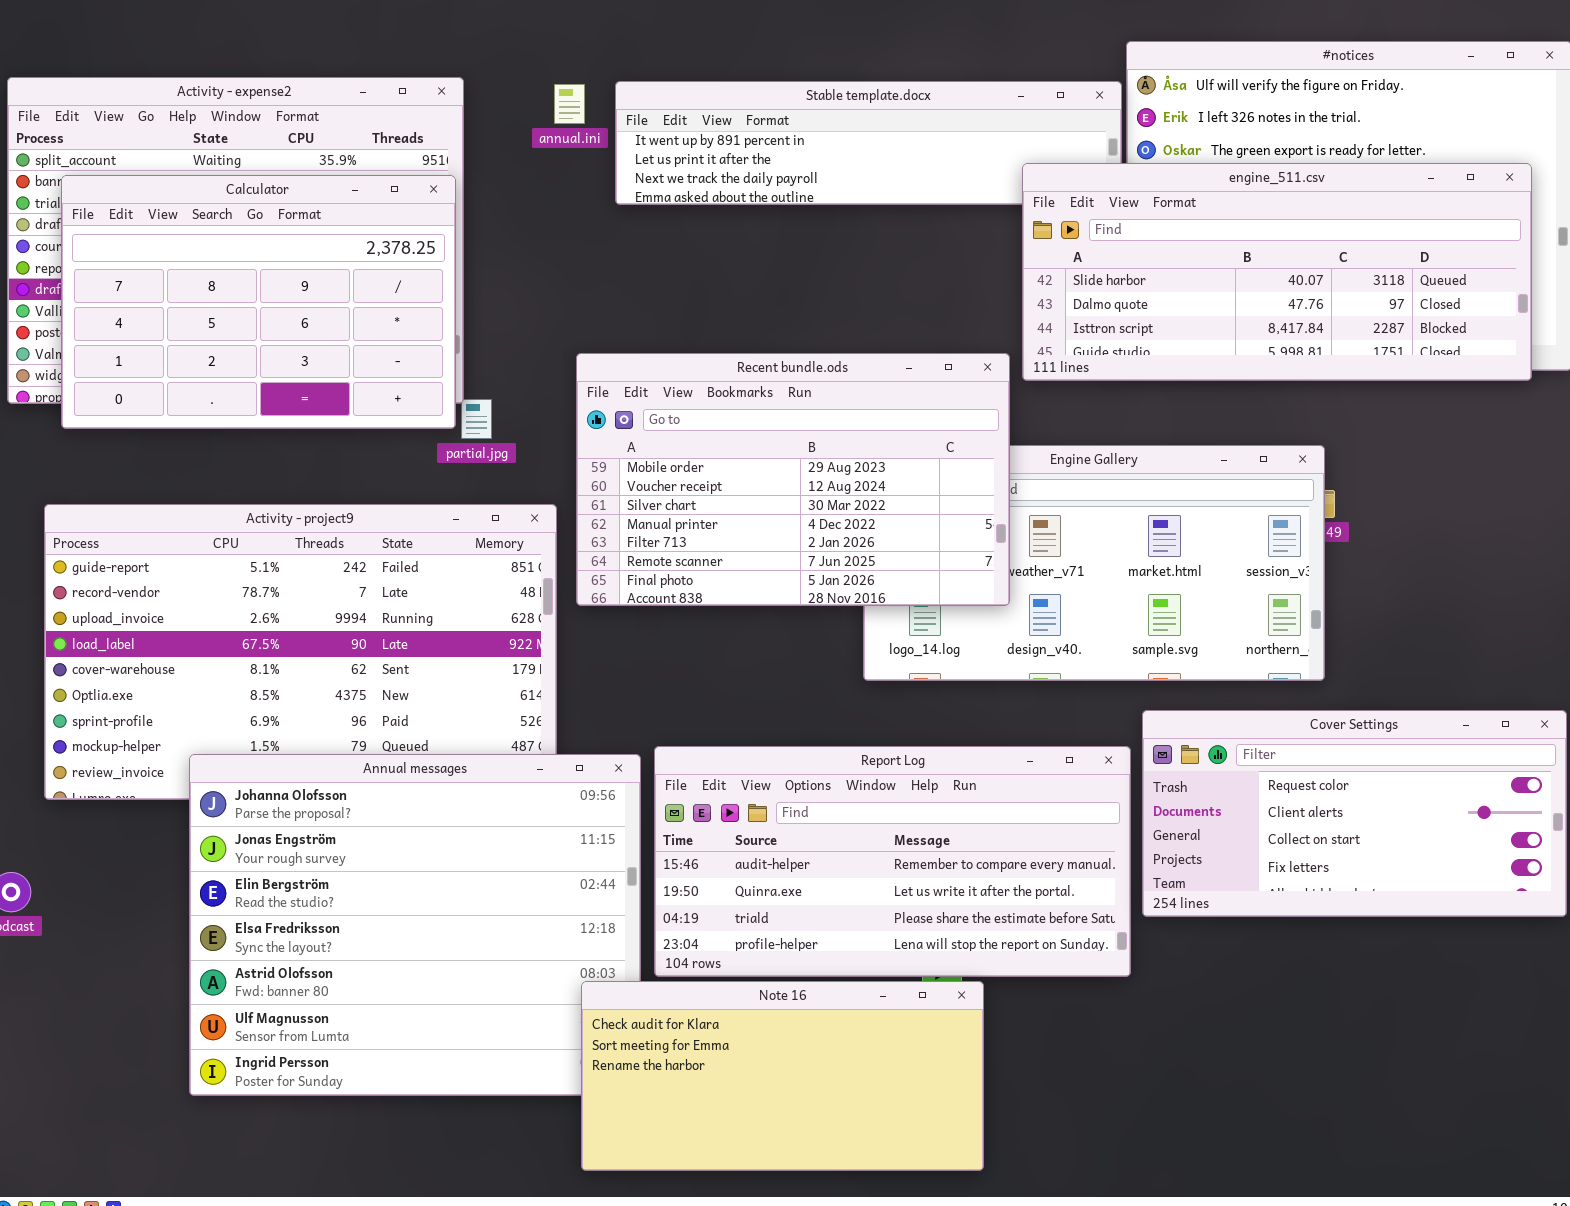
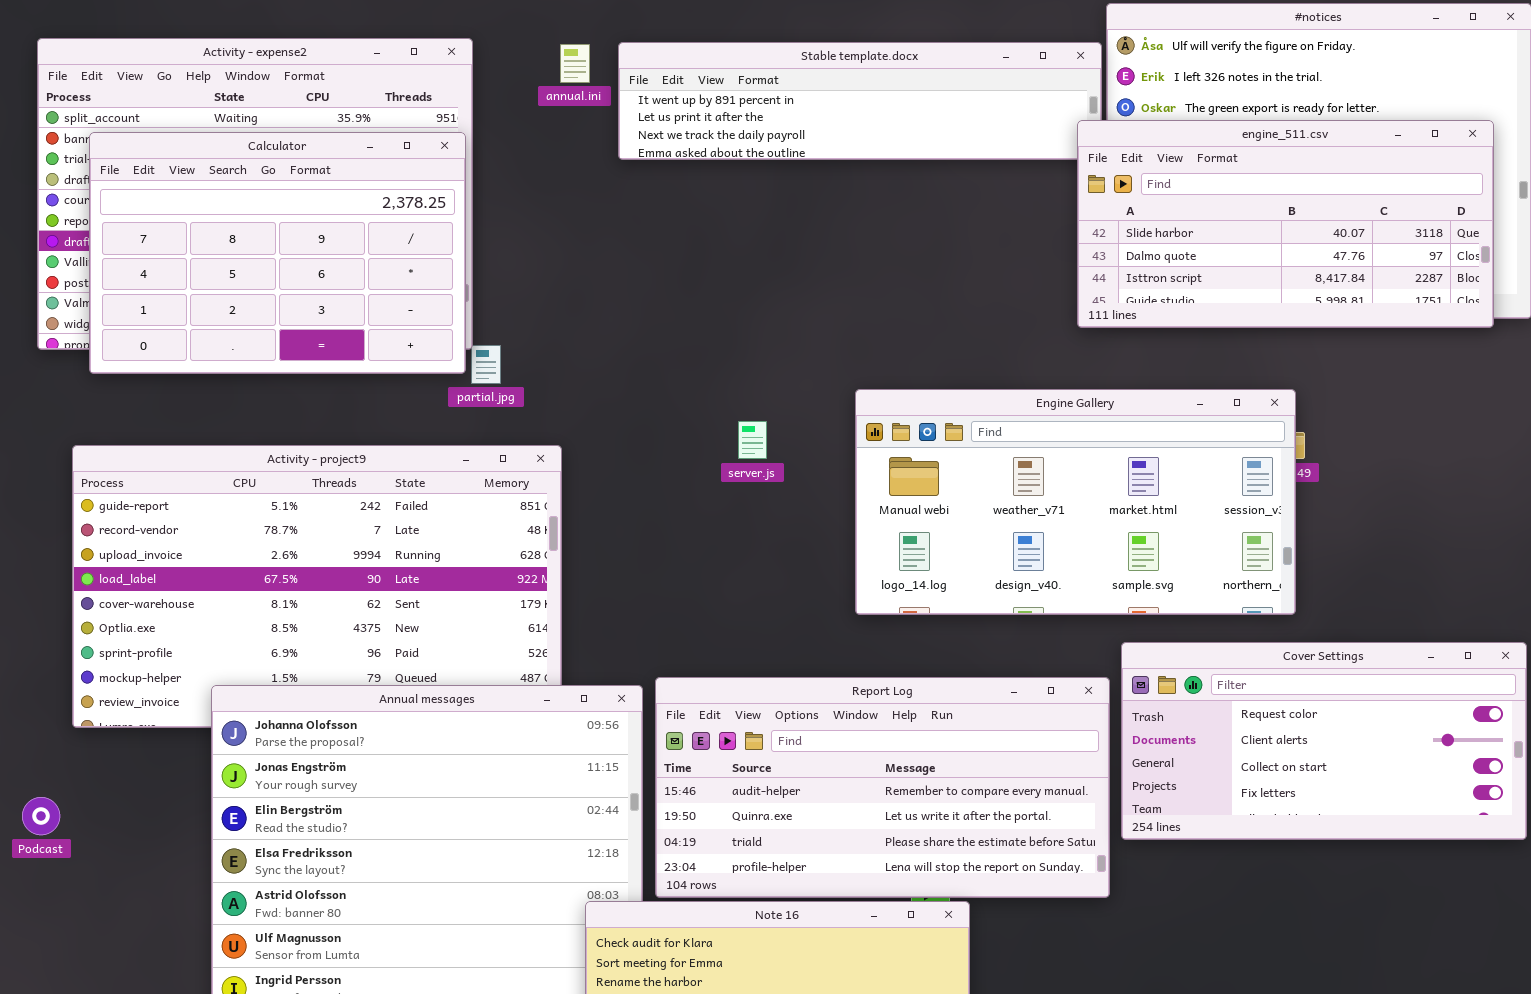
engine_511.csv: [1022,163,1532,381] -> [1077,120,1494,328], resized
Recent bundle.ods: [576,353,1010,606] -> none, closed

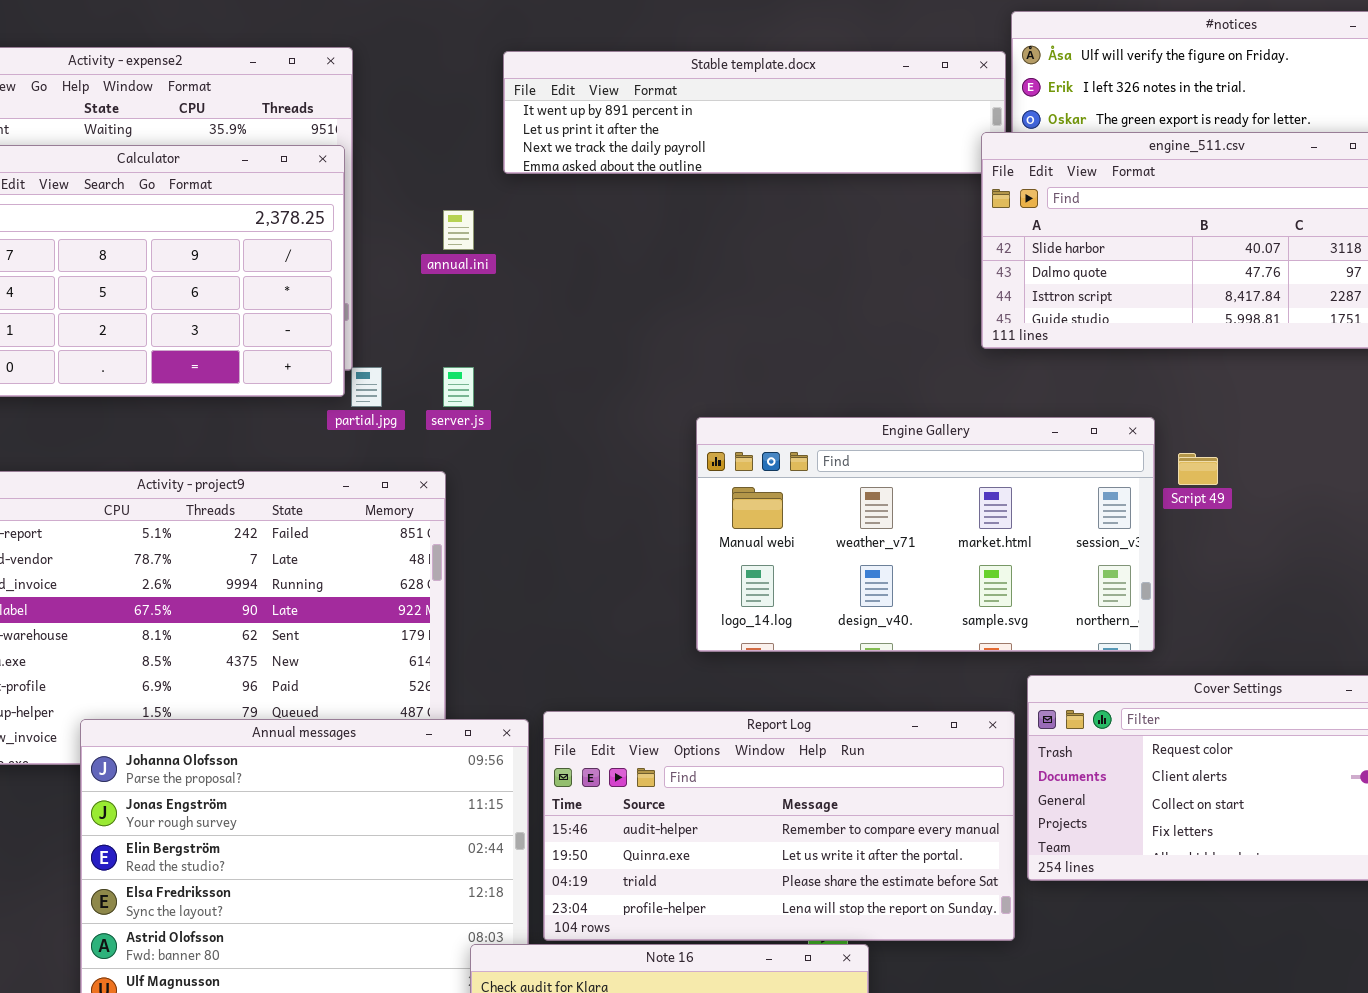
annual.ini: [560,44,590,83] -> [443,210,474,250], moved
Engine Gallery: [855,389,1296,615] -> [696,417,1155,652], moved
server.js: [738,421,767,459] -> [443,367,474,407], moved

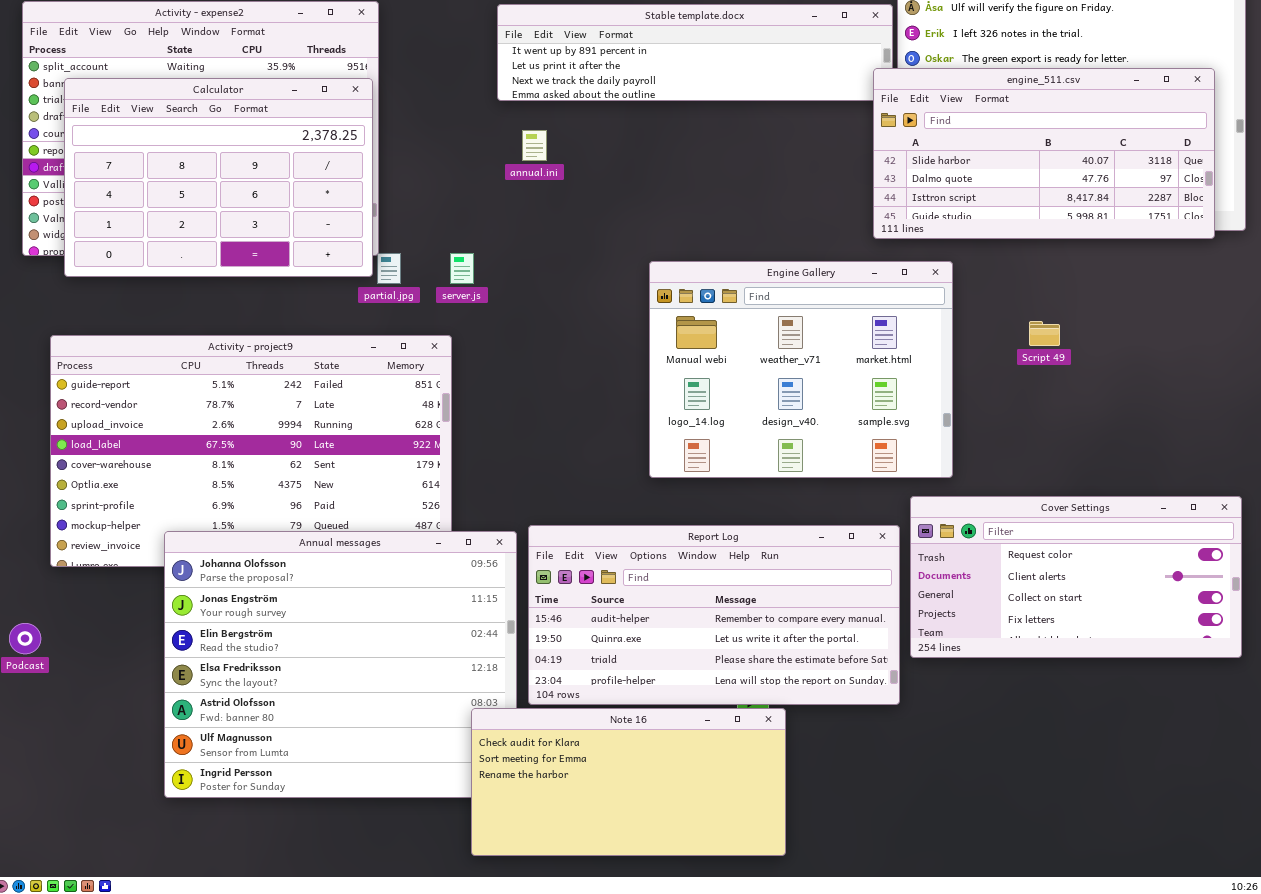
annual.ini: [443,210,474,250] -> [522,130,547,161], moved
Engine Gallery: [696,417,1155,652] -> [649,261,953,478], resized

